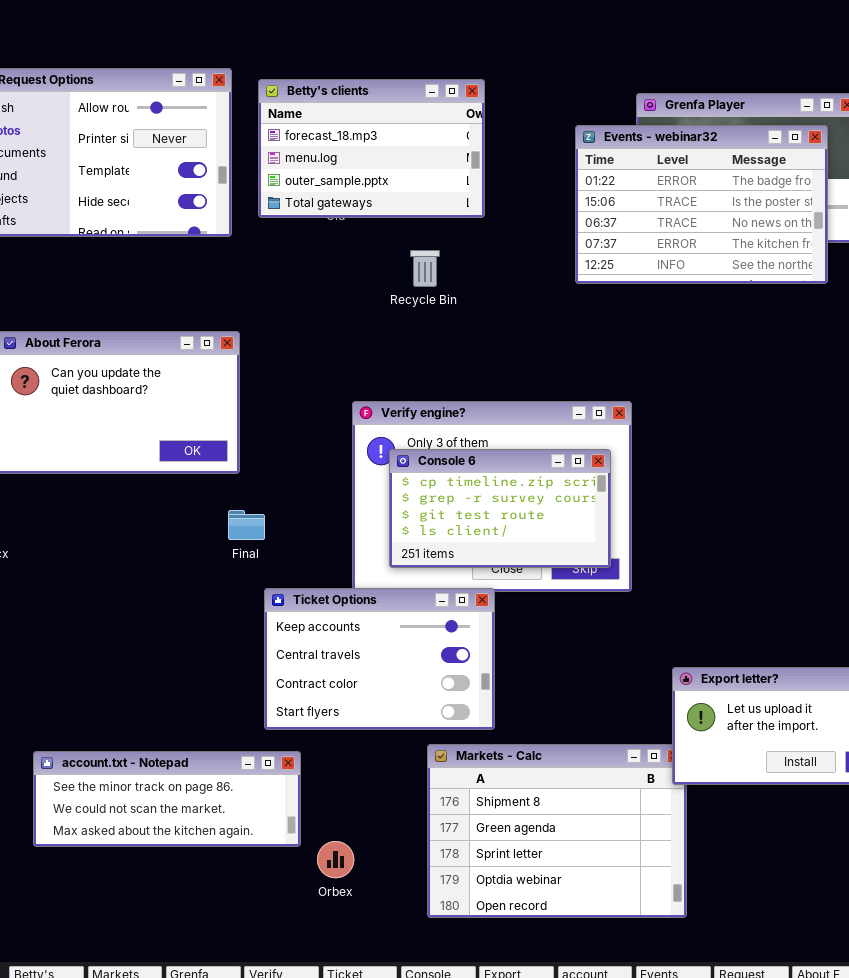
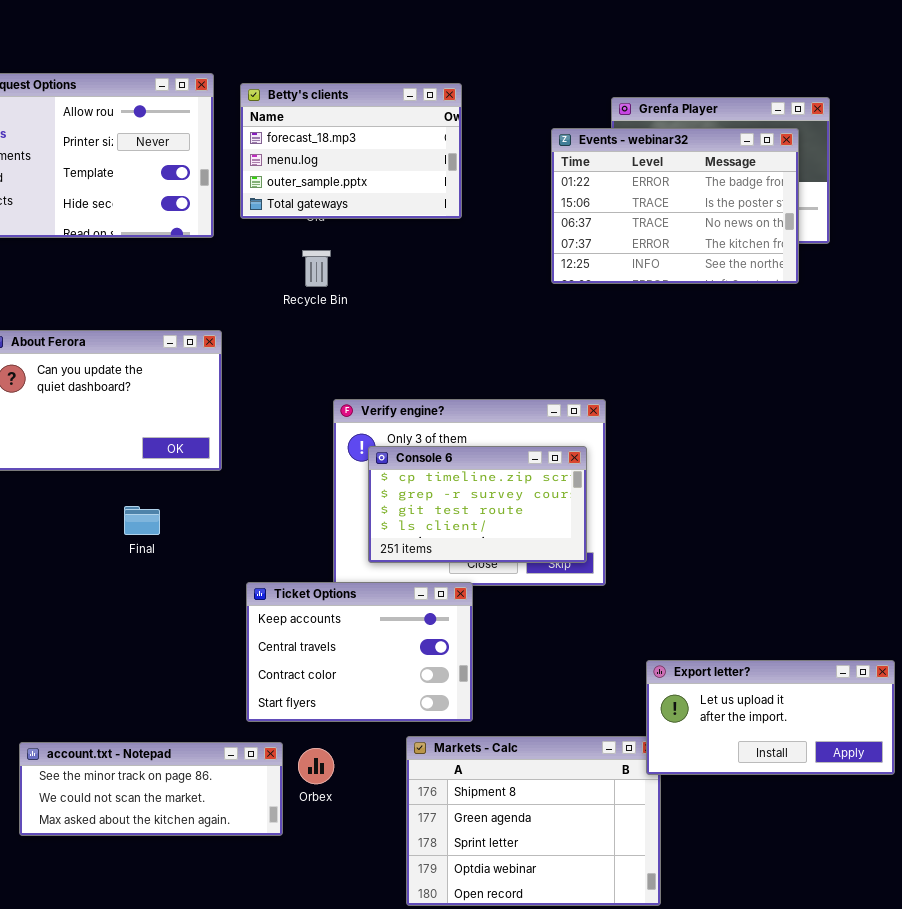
Recycle Bin: [410,250,440,287] -> [302,250,331,287], moved
Final: [228,510,265,540] -> [124,506,160,535], moved
Orbex: [317,841,354,878] -> [298,748,334,784], moved

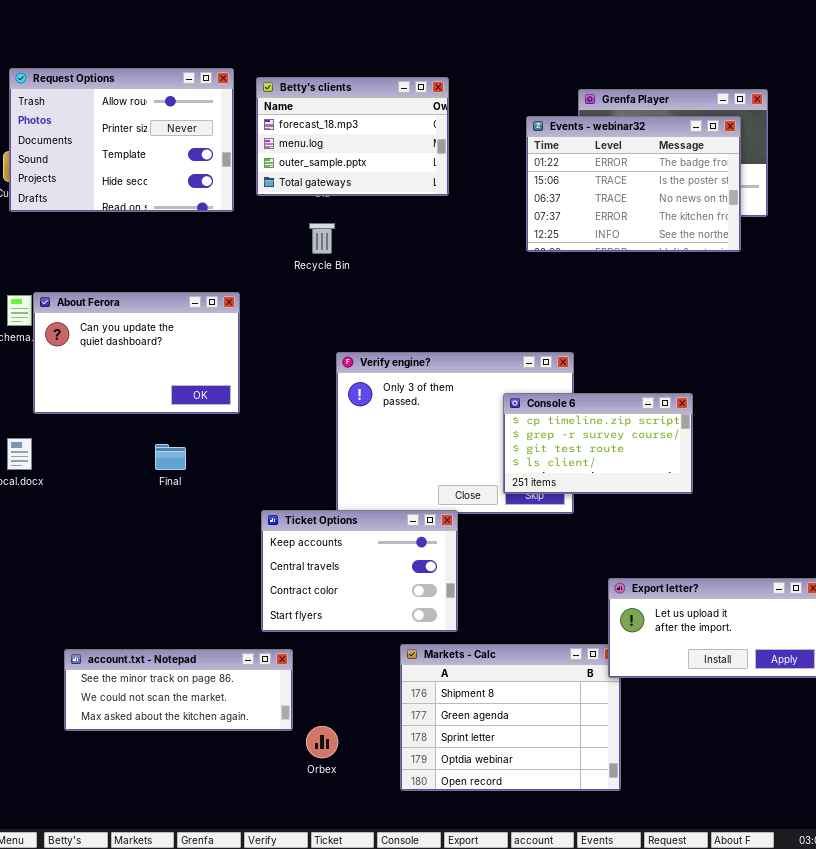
Console 6: [368,446,587,563] -> [503,393,693,494], moved
Orbex: [298,748,334,784] -> [306,726,338,758], moved

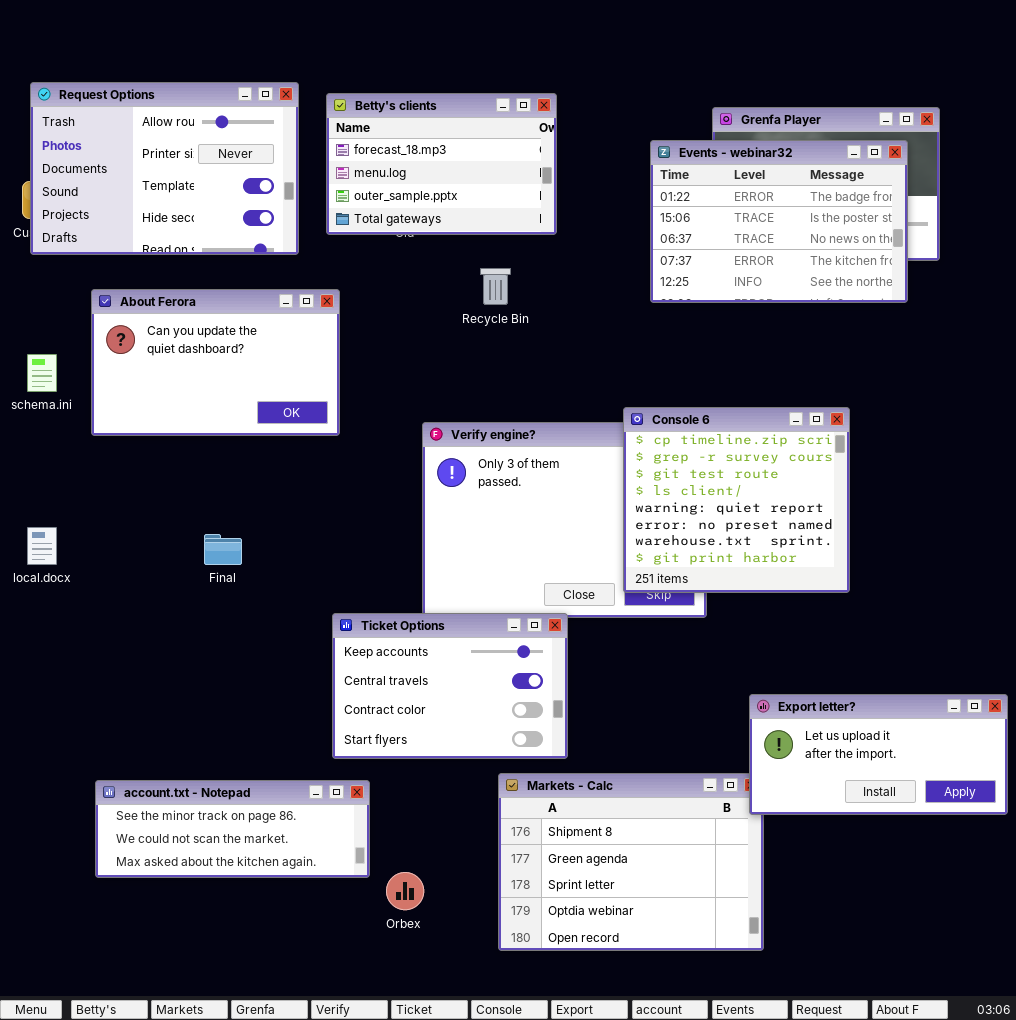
Recycle Bin: [309,223,335,254] -> [480,268,511,305], moved
About Ferora: [33,292,240,414] -> [91,289,340,436], moved
Console 6: [503,393,693,494] -> [623,407,850,593], resized

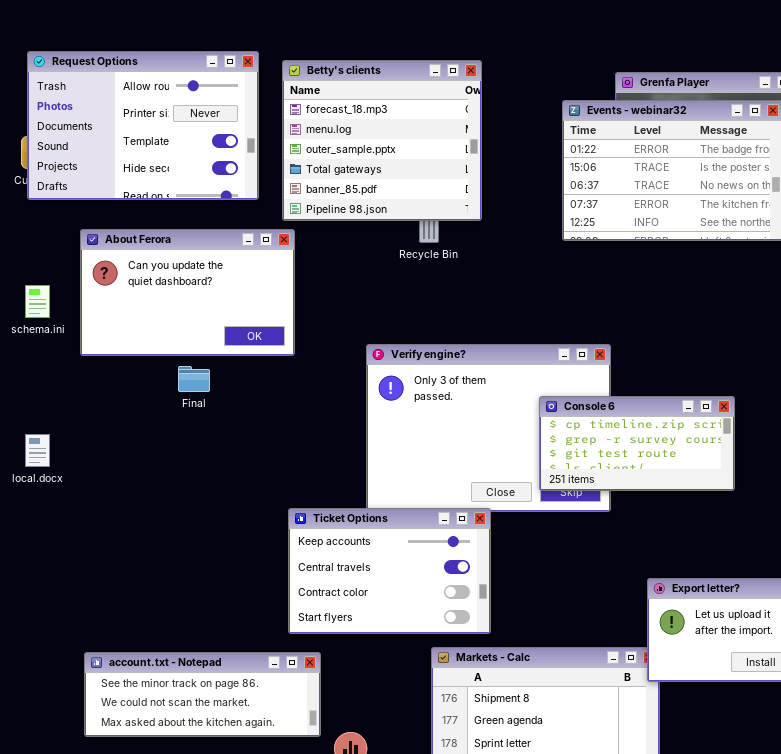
Betty's clients: [326,93,557,235] -> [282,60,482,221], resized
Console 6: [623,407,850,593] -> [539,396,735,491], resized
Final: [204,534,242,565] -> [178,366,210,392], moved

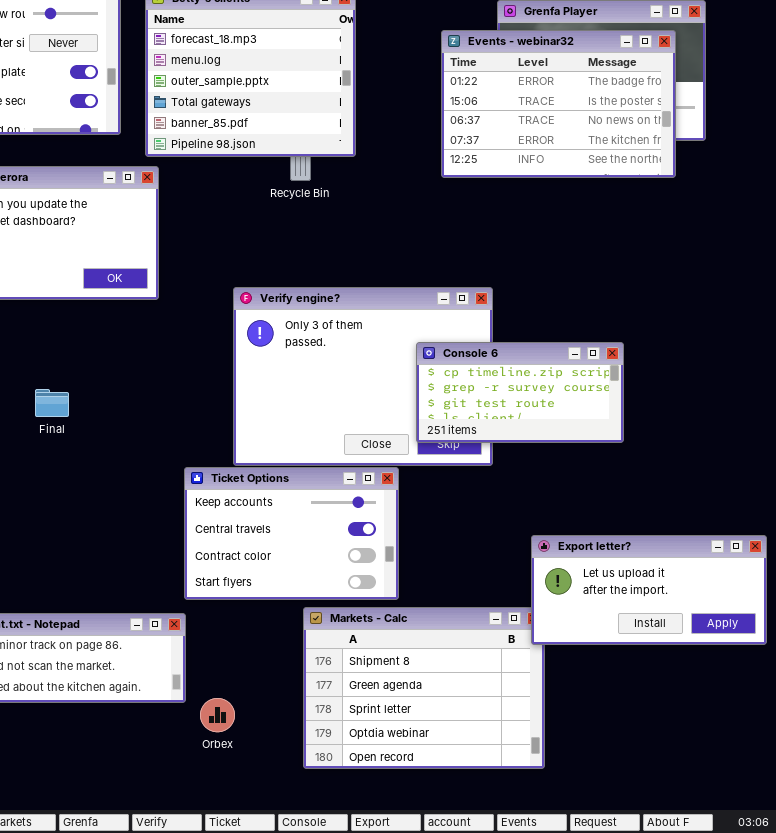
Final: [178,366,210,392] -> [35,389,69,417], moved
Ticket Options: [288,508,491,634] -> [184,467,399,600], moved

